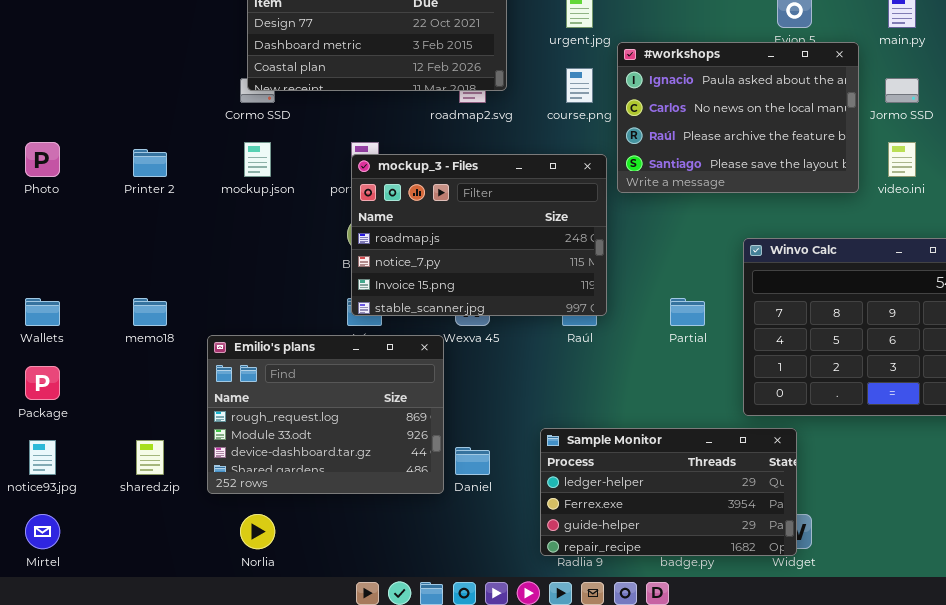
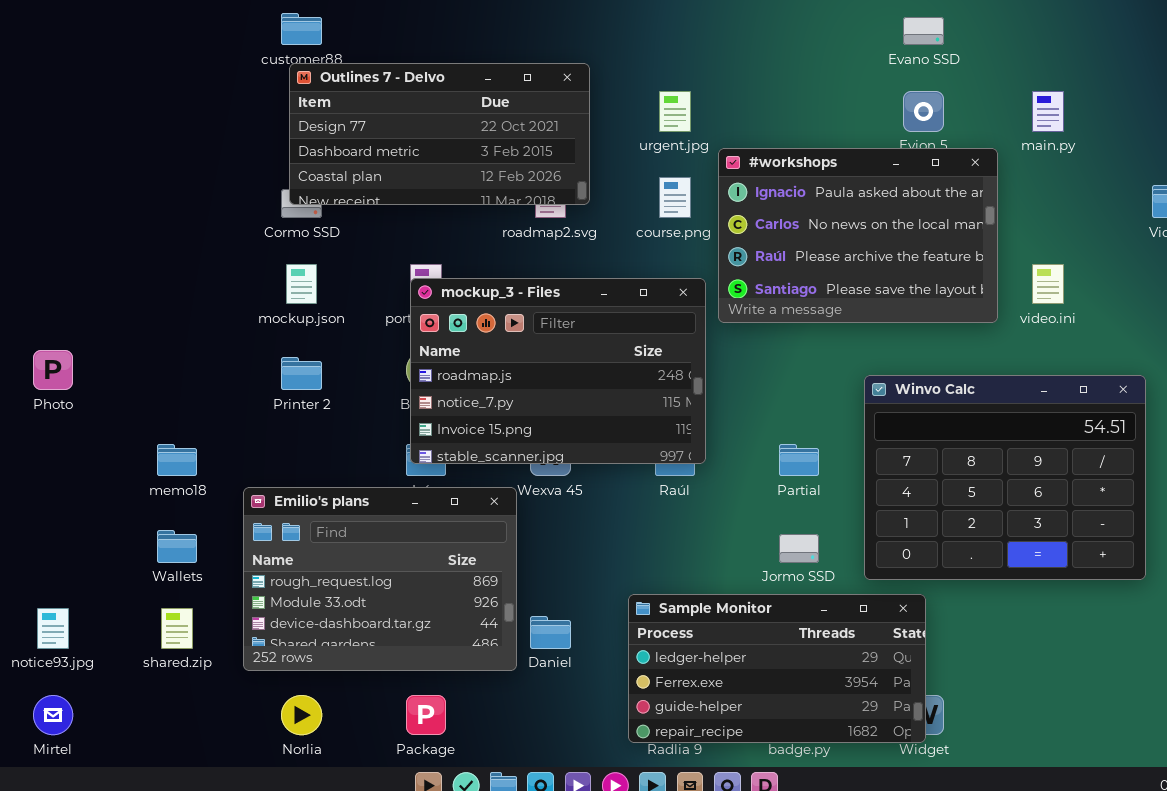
Jormo SSD: [885,78,919,103] -> [779,534,819,563], moved
Photo: [25,142,60,177] -> [33,350,73,390], moved
Printer 2: [133,149,167,177] -> [281,357,322,390], moved
Wallets: [25,298,60,326] -> [157,530,197,563], moved
Package: [25,366,60,400] -> [406,695,446,735], moved

